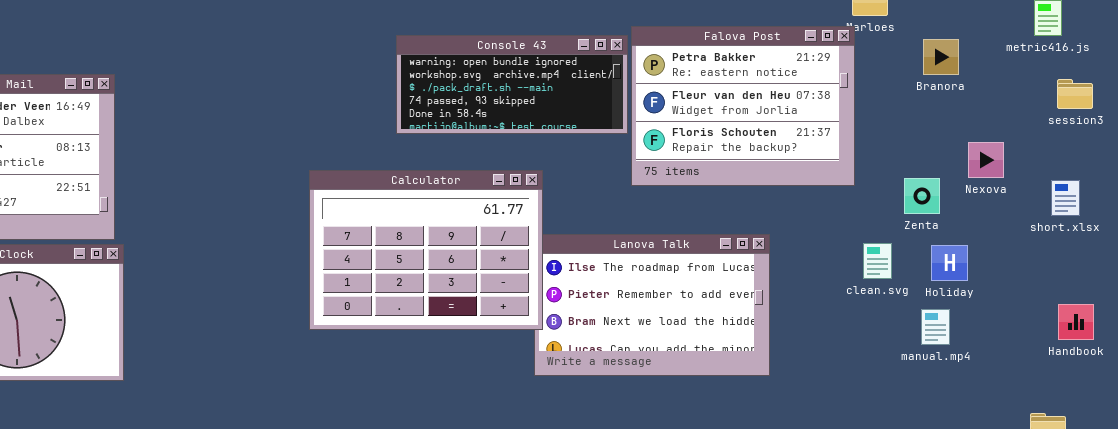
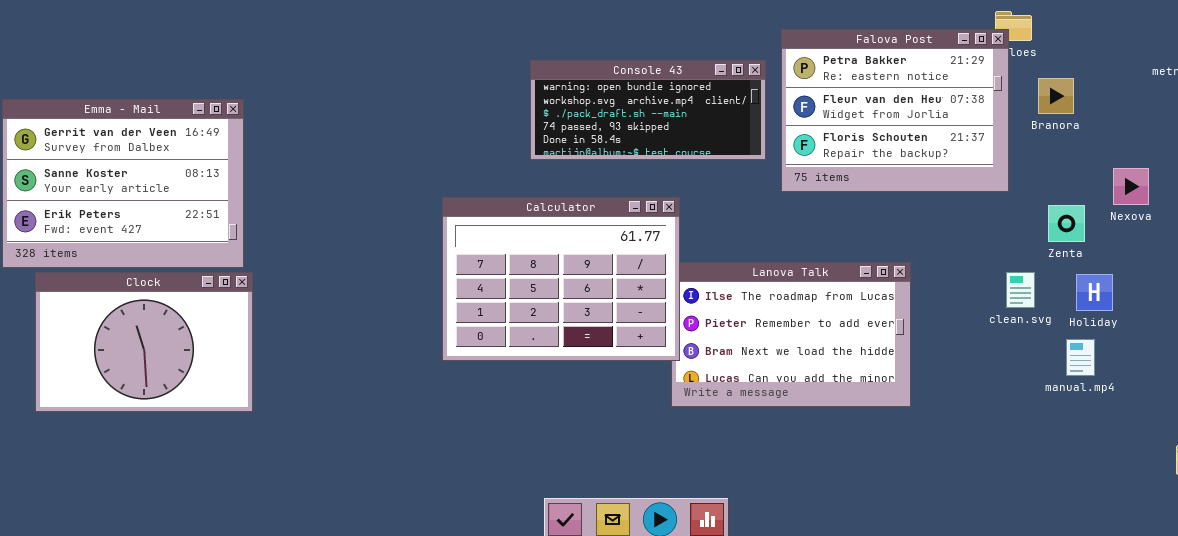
Falova Post: [631,26,855,186] -> [781,29,1009,192], moved
Branora: [923,39,959,75] -> [1038,78,1074,114], moved

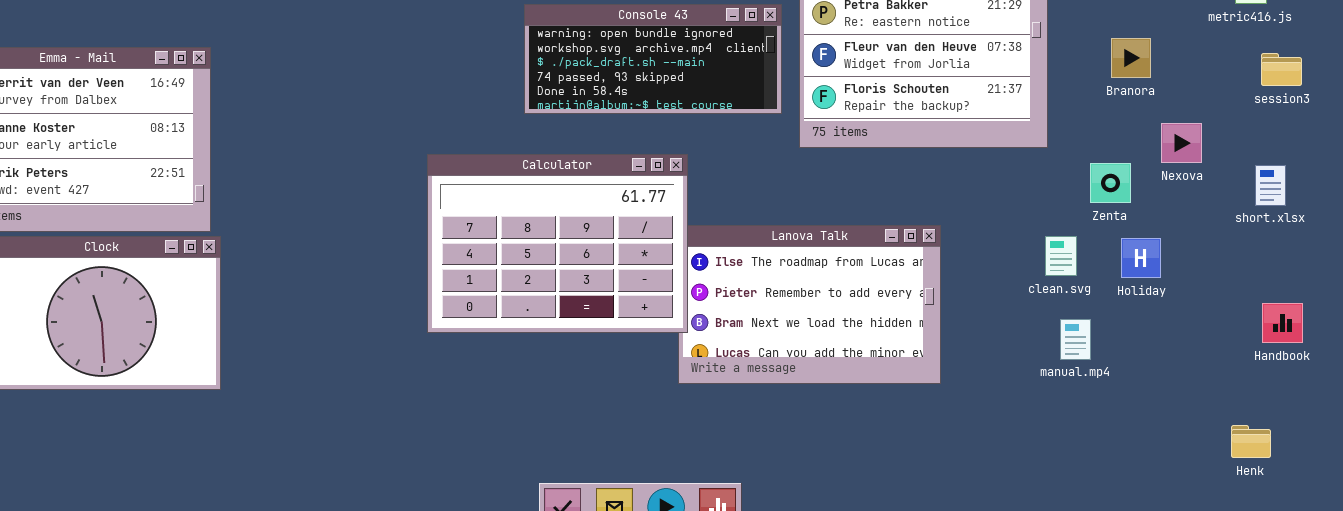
Branora: [1038,78,1074,114] -> [1111,38,1151,78], moved
manual.mp4: [1066,339,1095,376] -> [1060,319,1091,360], moved

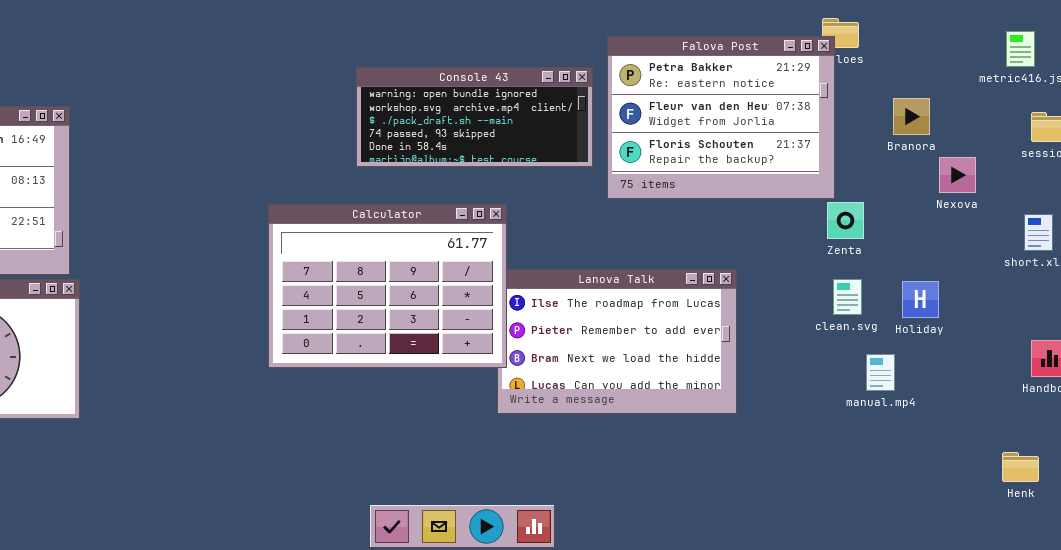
Nexova: [1161,123,1202,163] -> [939,157,976,193], moved
Zenta: [1090,163,1131,203] -> [827,202,864,239], moved
manual.mp4: [1060,319,1091,360] -> [866,354,895,391], moved

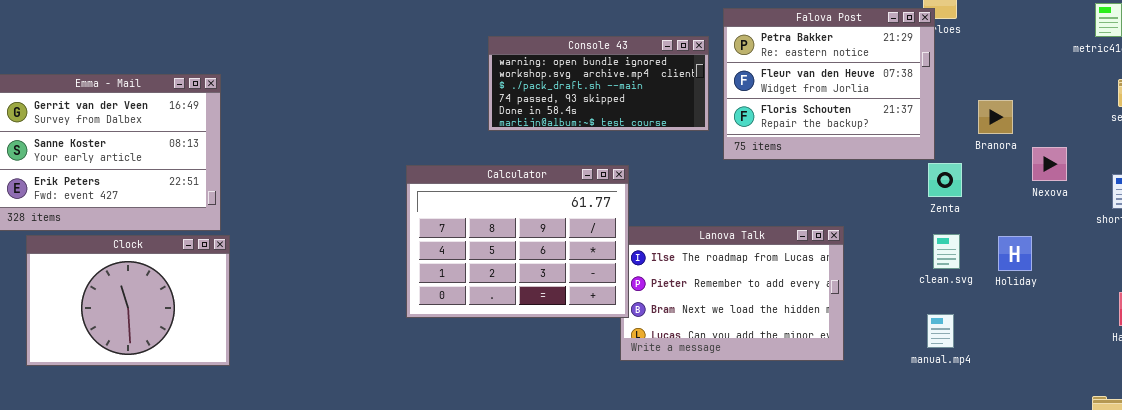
Branora: [893,98,930,135] -> [978,100,1013,134], moved
Nexova: [939,157,976,193] -> [1032,147,1067,181], moved
manual.mp4: [866,354,895,391] -> [927,314,954,348], moved

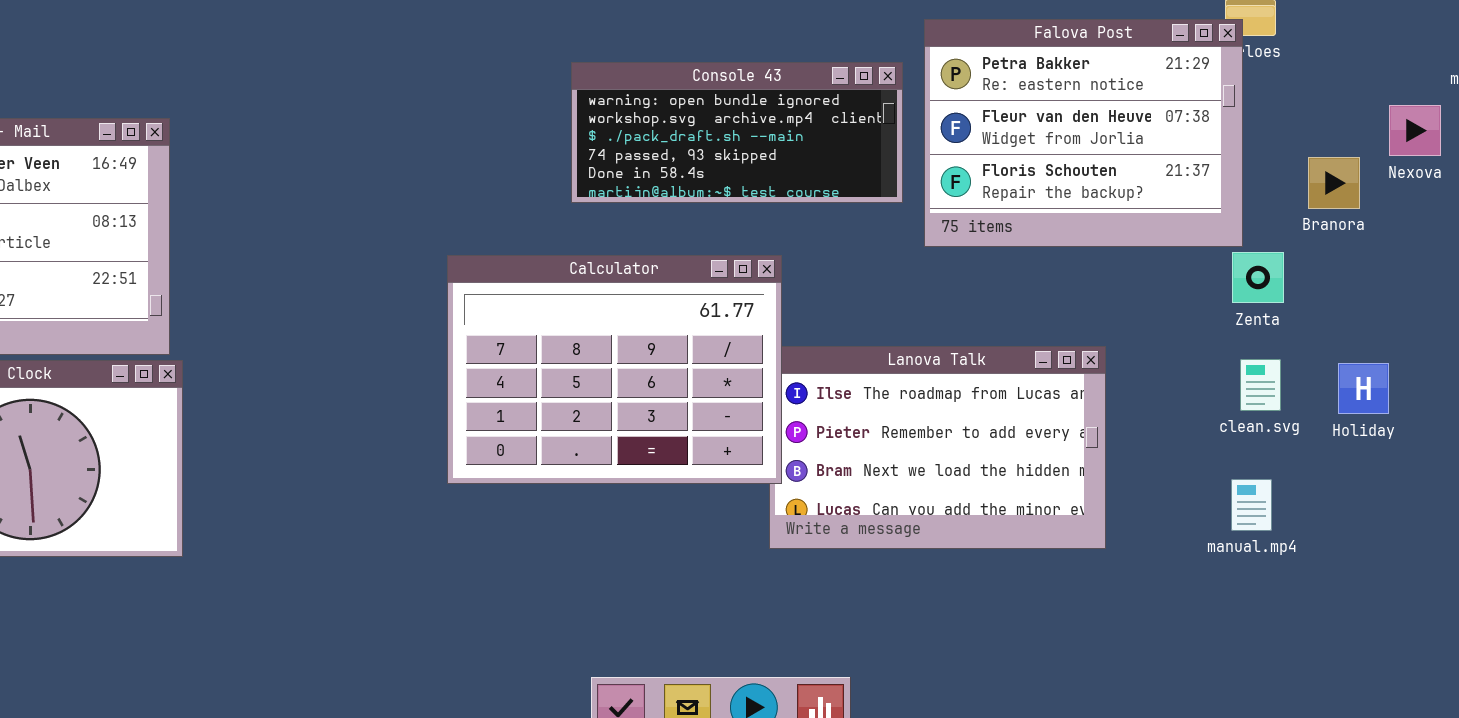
Nexova: [1032,147,1067,181] -> [1389,105,1441,156], moved

